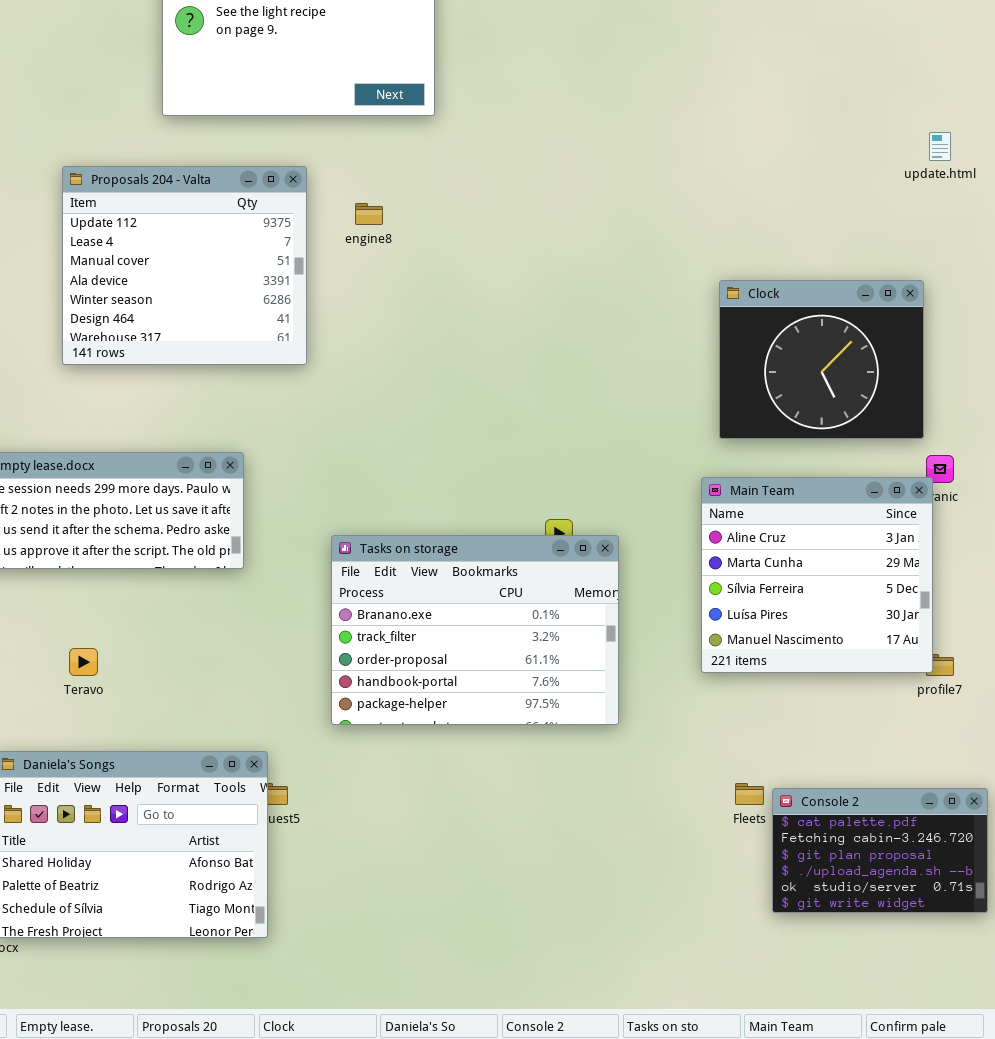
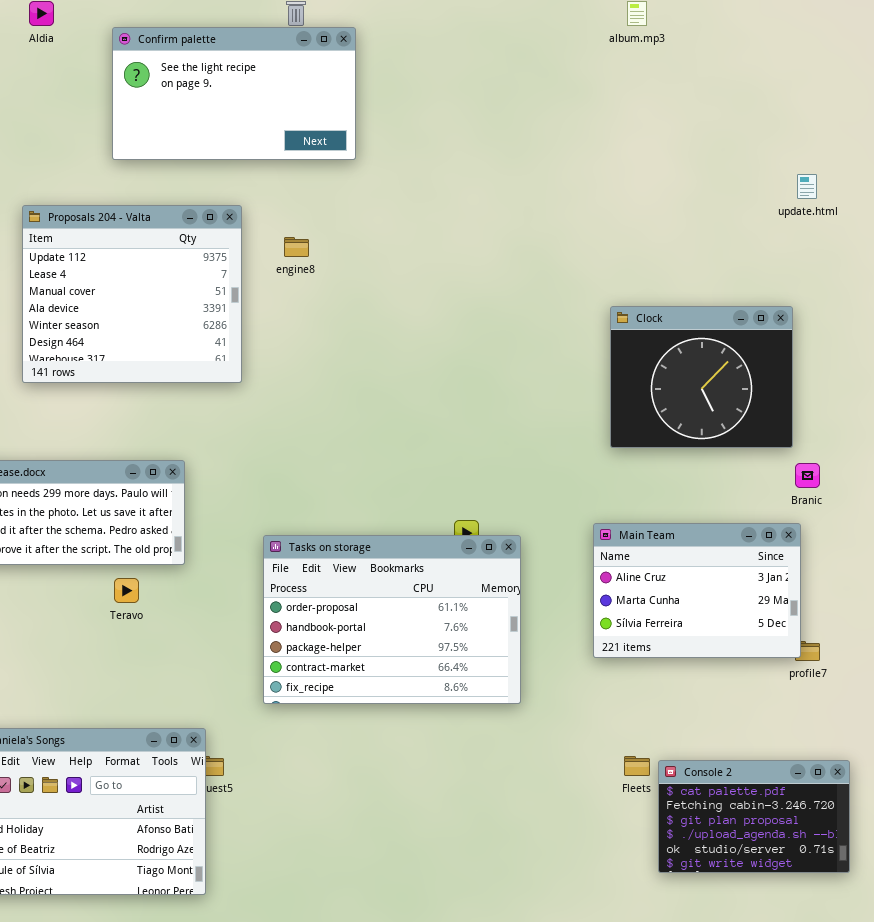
Main Team: [701,477,933,673] -> [593,523,801,658], resized
Tasks on storage: [331,535,619,725] -> [263,535,521,704], scrolled down 2 rows
Teravo: [69,648,98,676] -> [114,578,139,603], moved

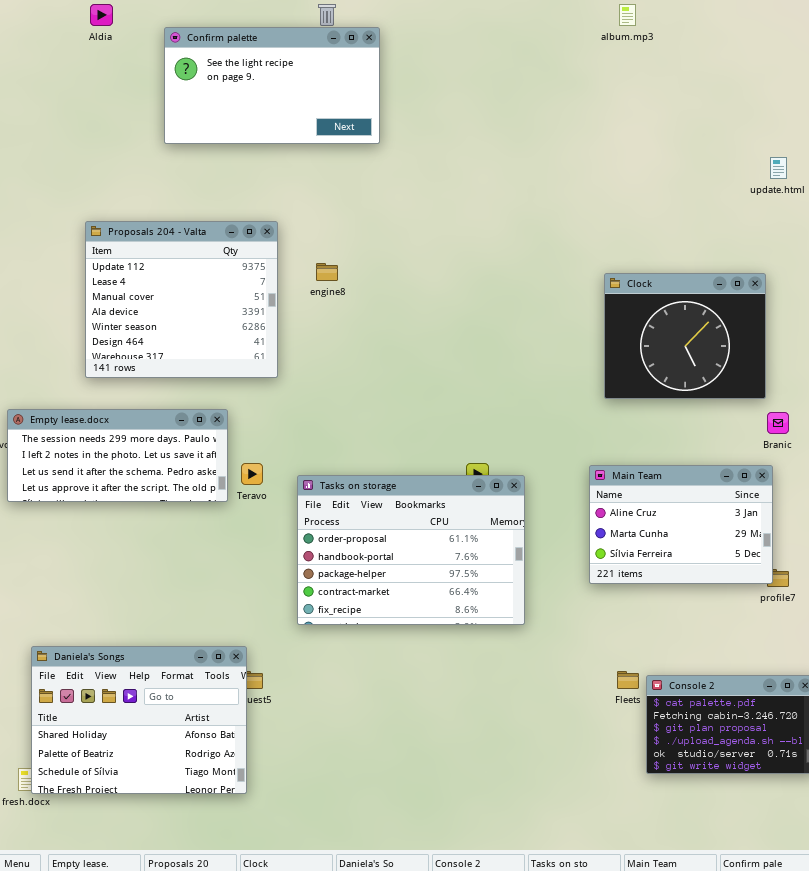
Proposals 204 - Valta: [22,205,242,383] -> [85,221,278,378], moved
engine8: [284,237,309,257] -> [316,263,338,281], moved
Teravo: [114,578,139,603] -> [241,463,263,485], moved

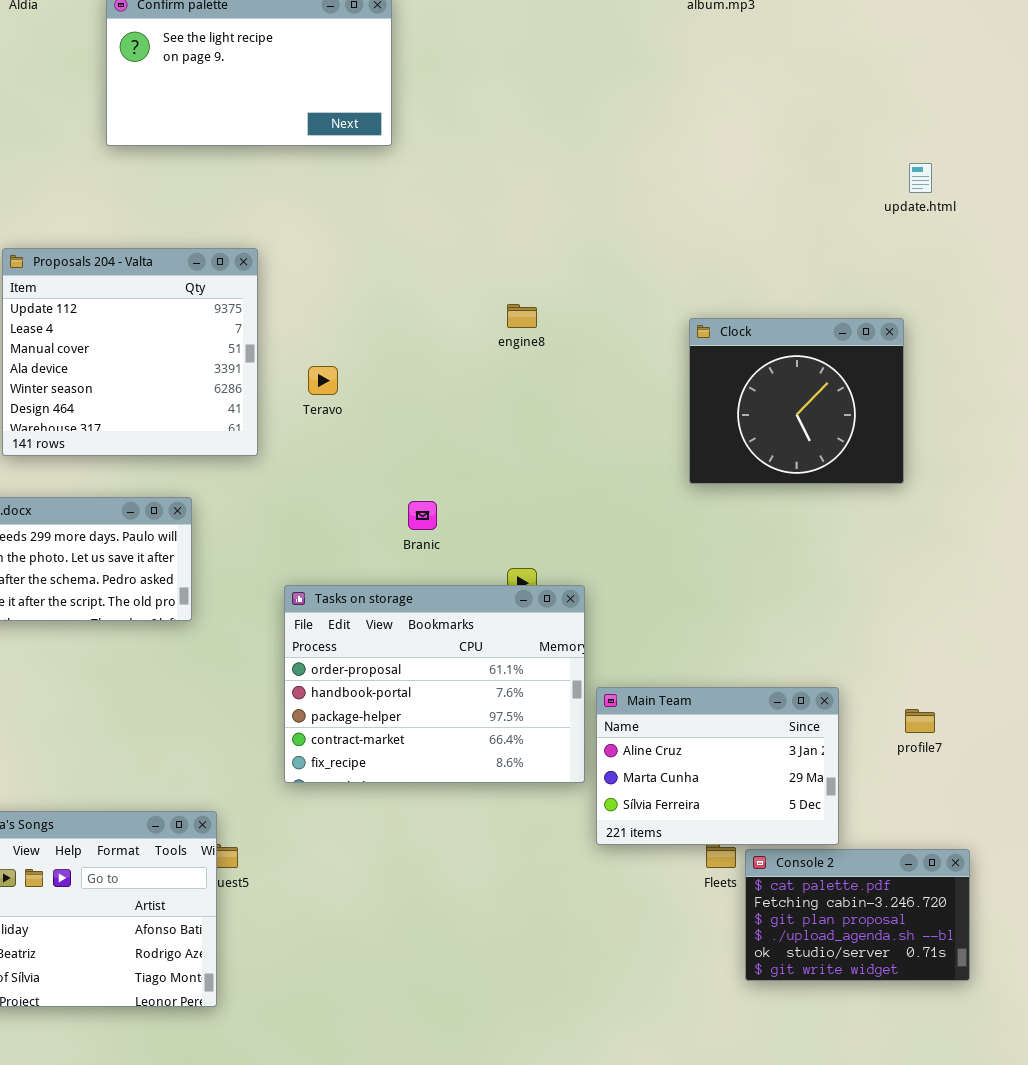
engine8: [316,263,338,281] -> [507,304,537,328], moved
Branic: [767,412,789,434] -> [408,501,437,530], moved
Teravo: [241,463,263,485] -> [308,366,338,395], moved
Main Team: [589,465,773,584] -> [596,687,839,845], moved

